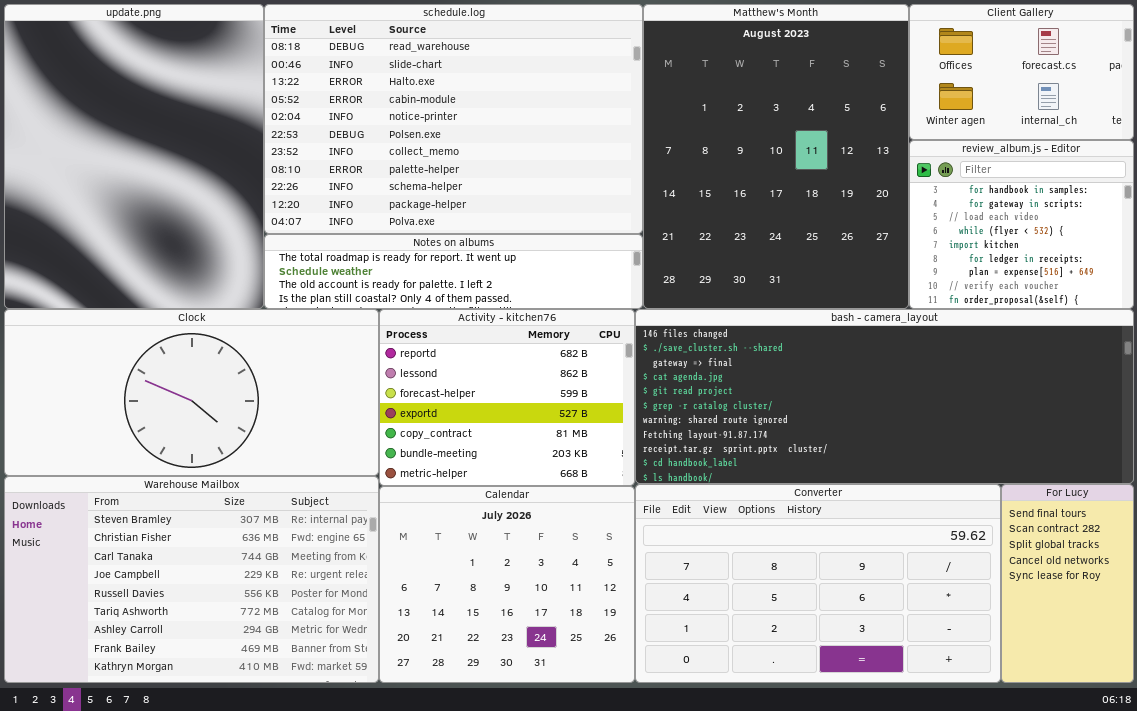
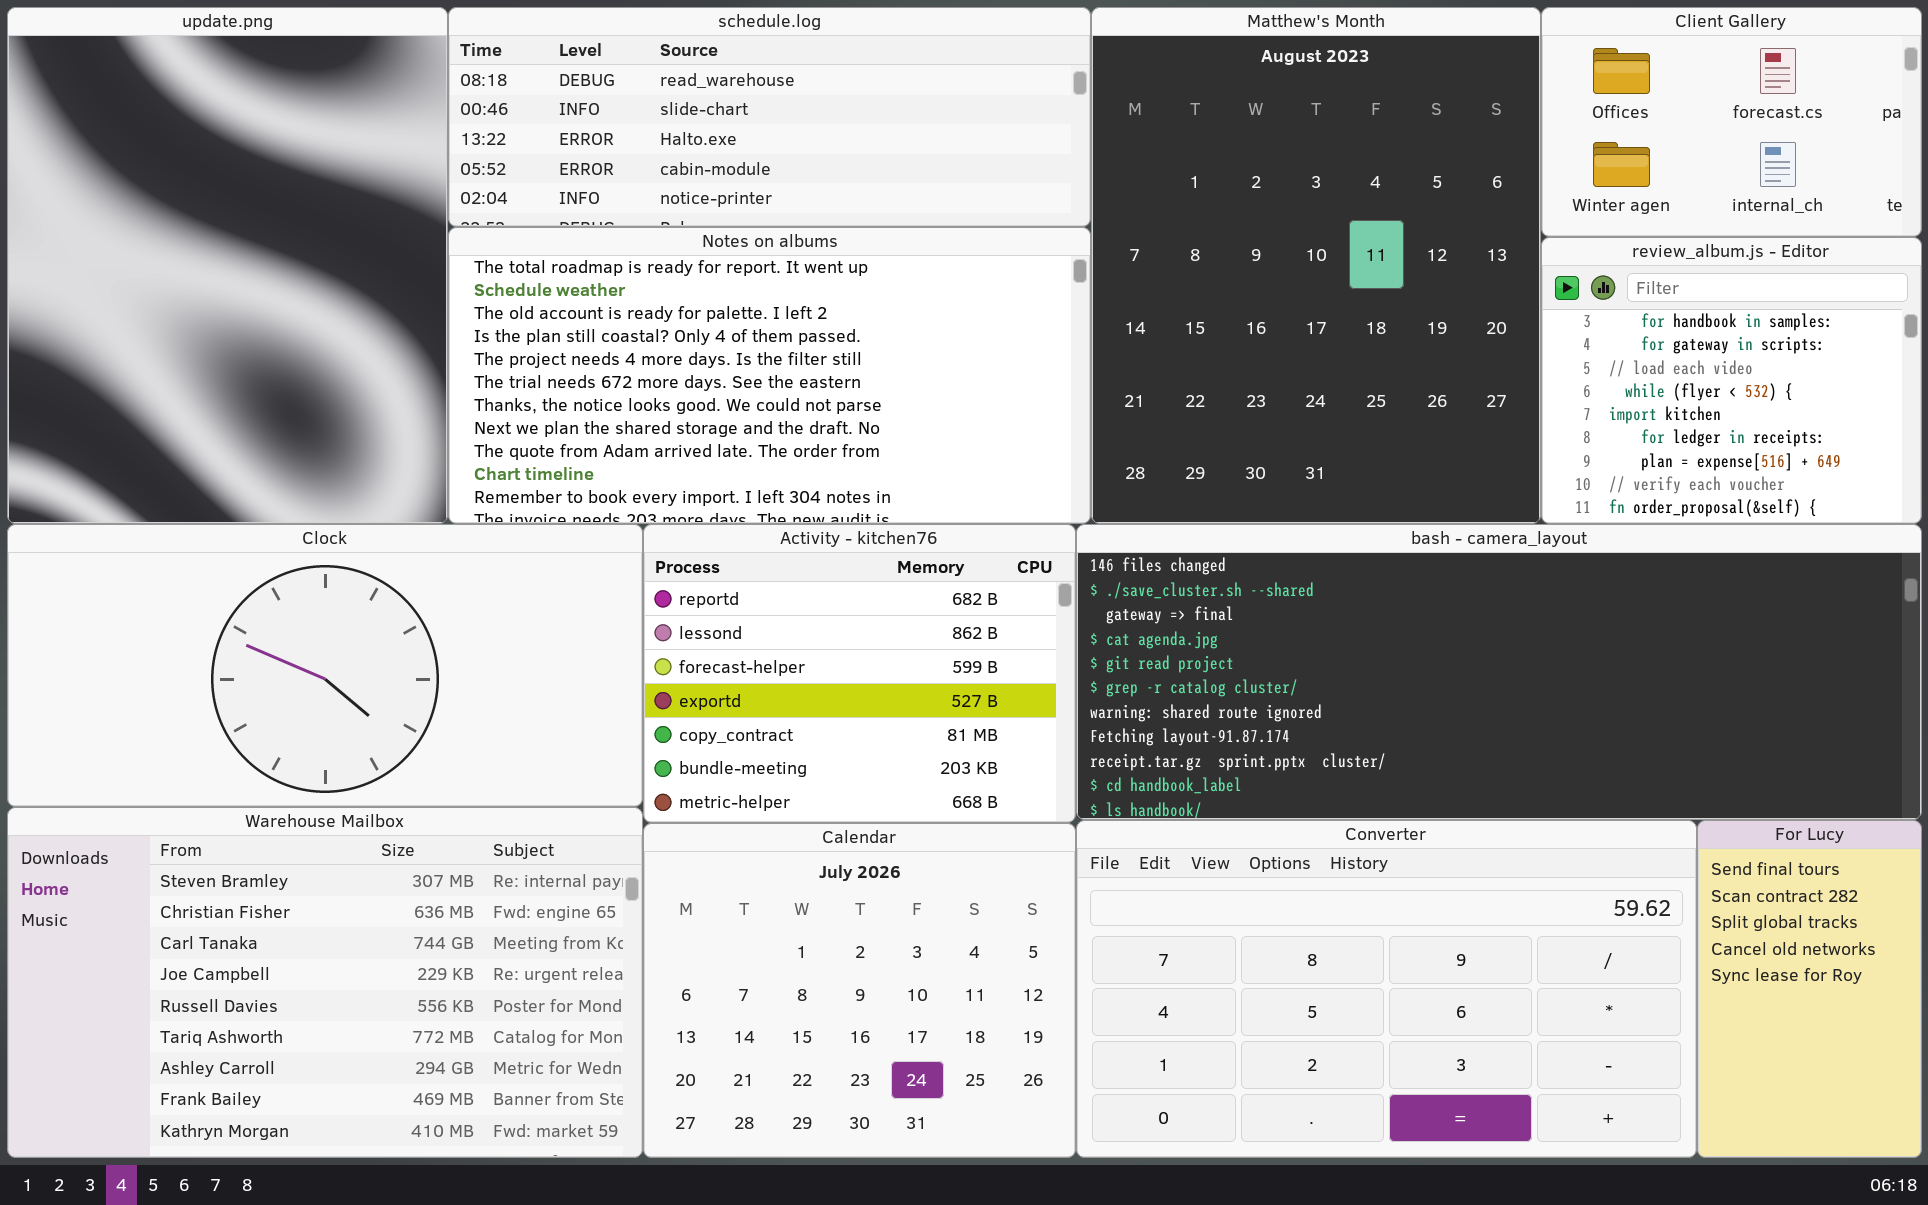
schedule.log: [264,4,643,234] -> [448,7,1091,227], resized
Notes on albums: [264,234,643,309] -> [448,227,1091,524], resized

